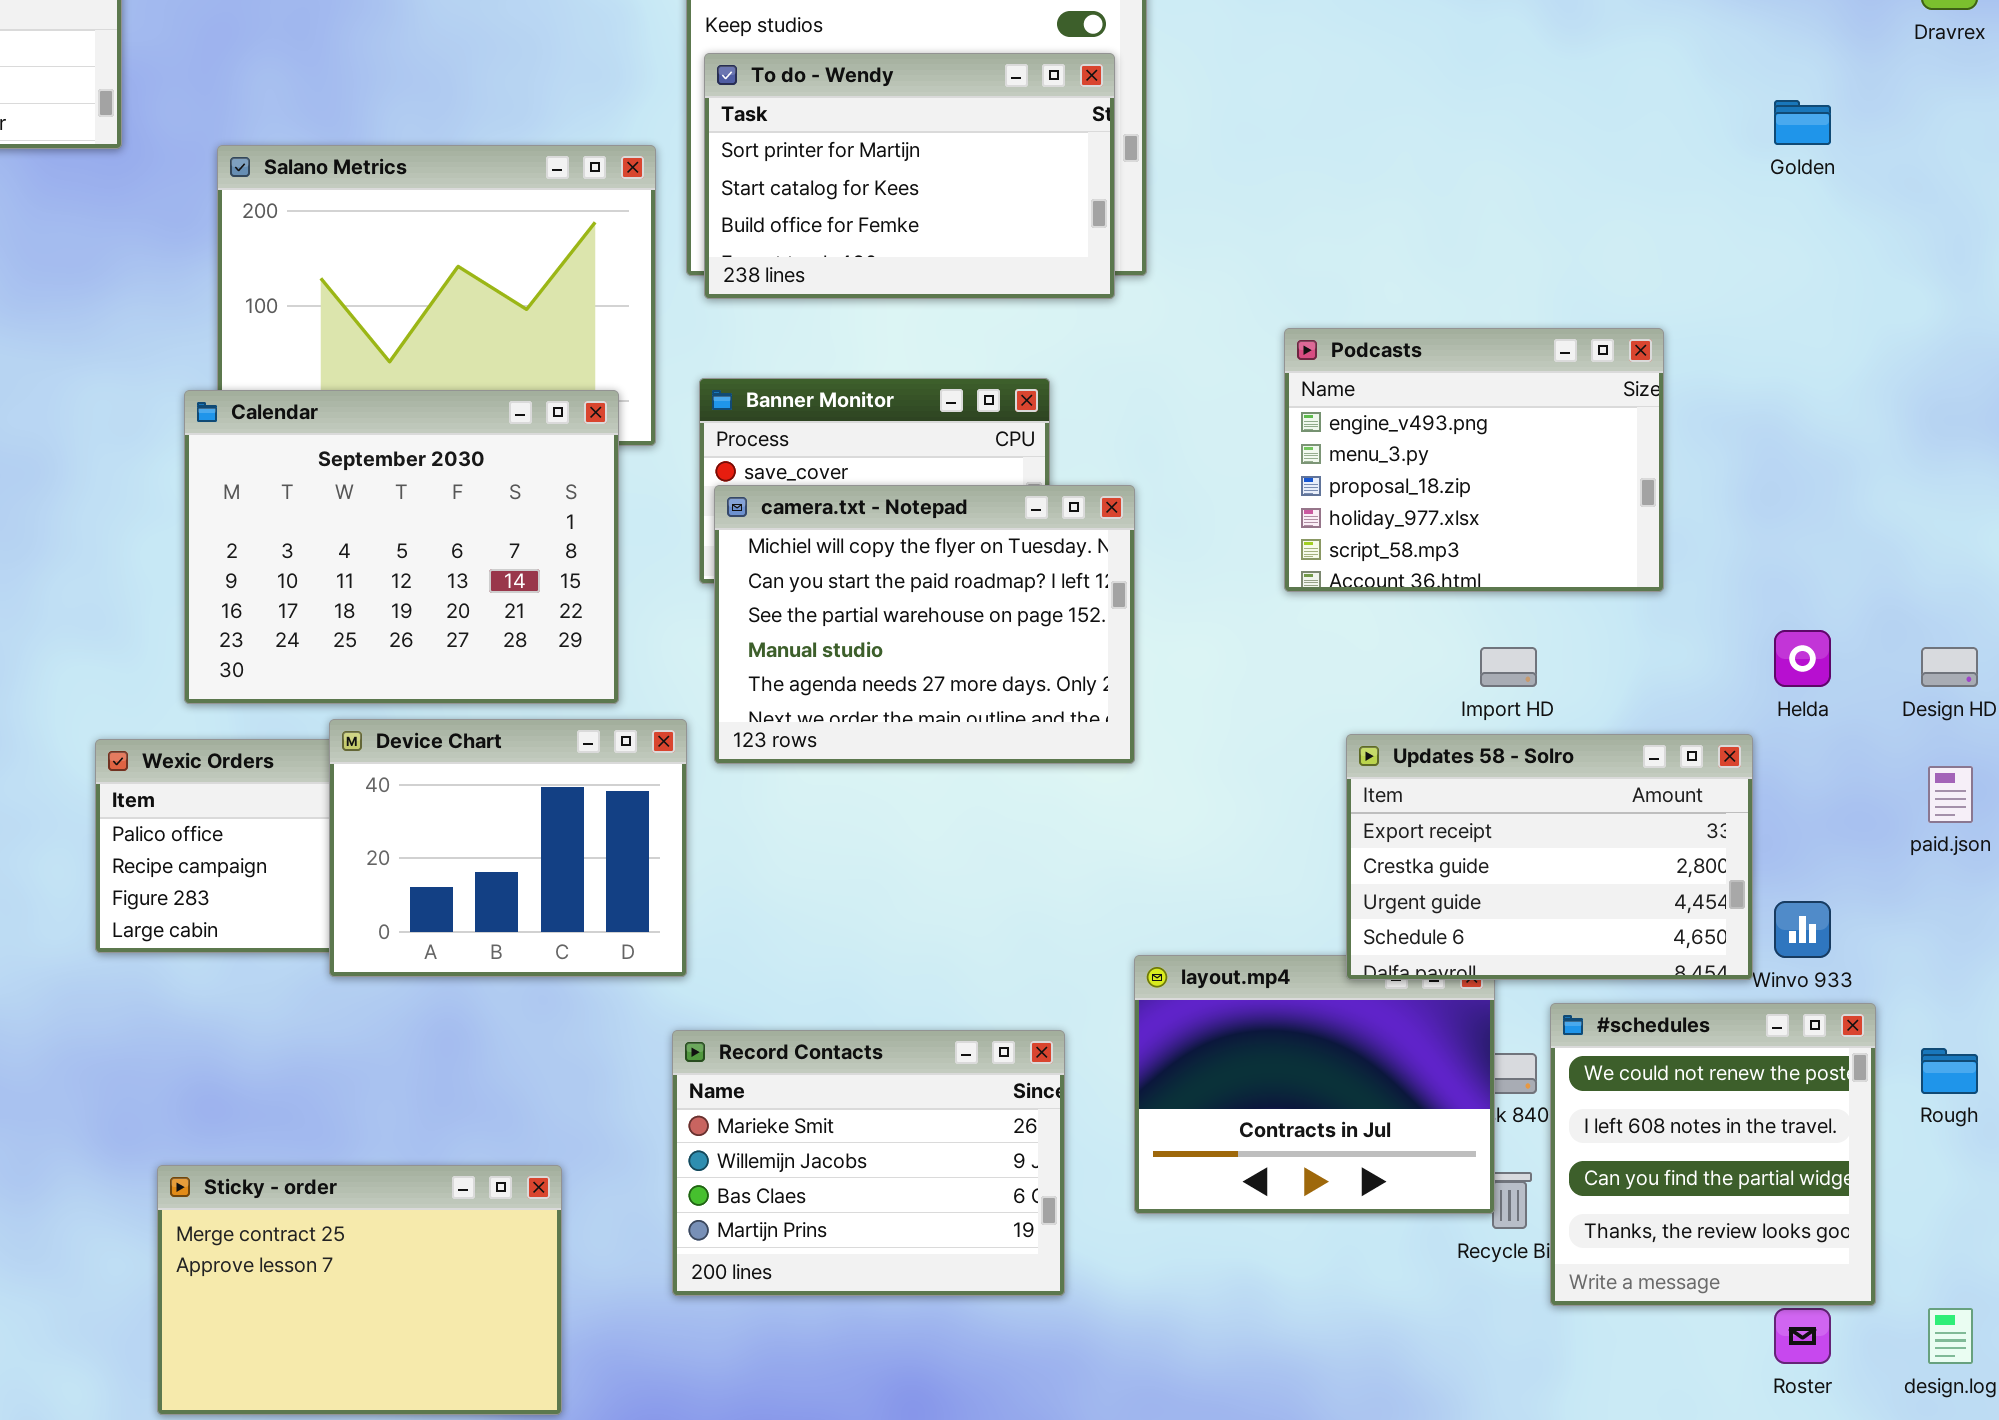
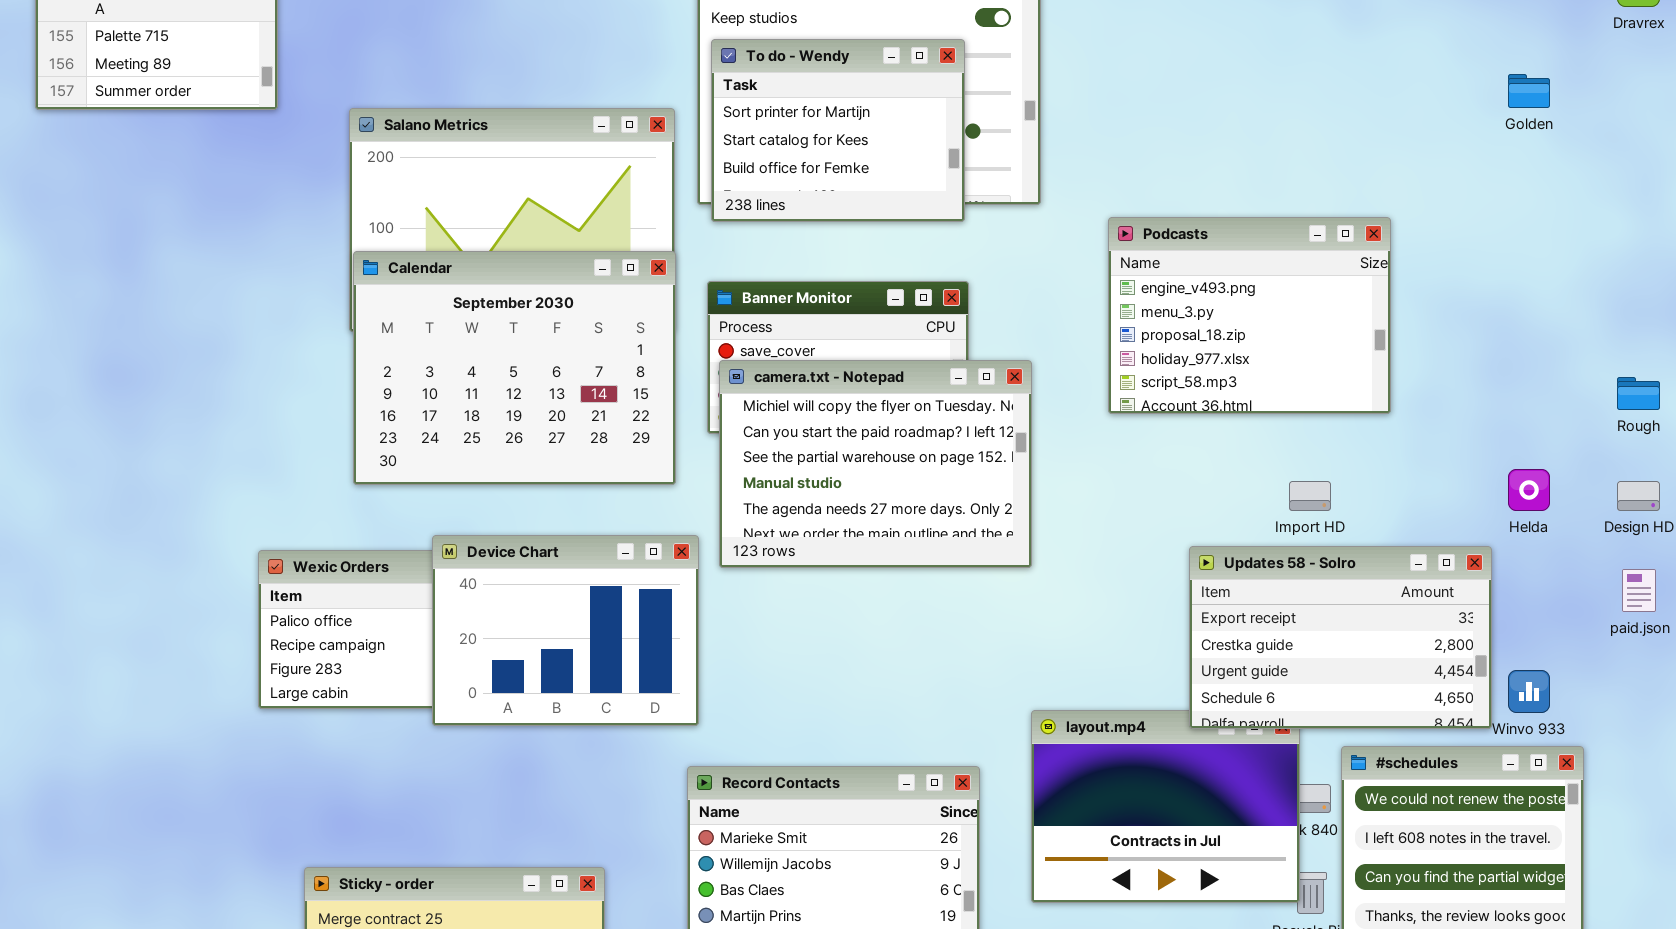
To do - Wendy: [704,53,1115,299] -> [711,39,965,222], resized
Podcasts: [1284,328,1664,592] -> [1108,217,1391,414], moved
Calendar: [184,390,619,704] -> [353,251,676,485], moved
Rough: [1921,1048,1978,1094] -> [1617,377,1660,410], moved

